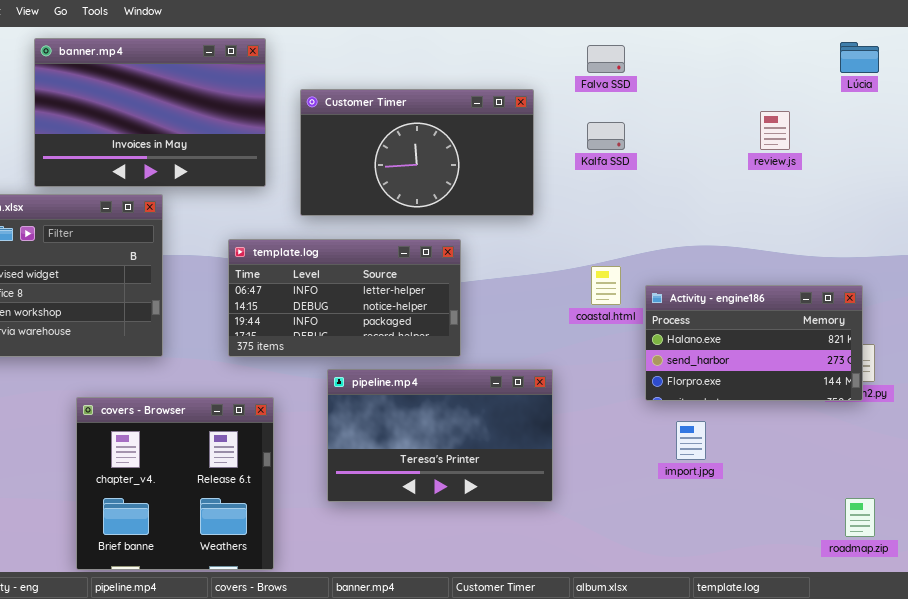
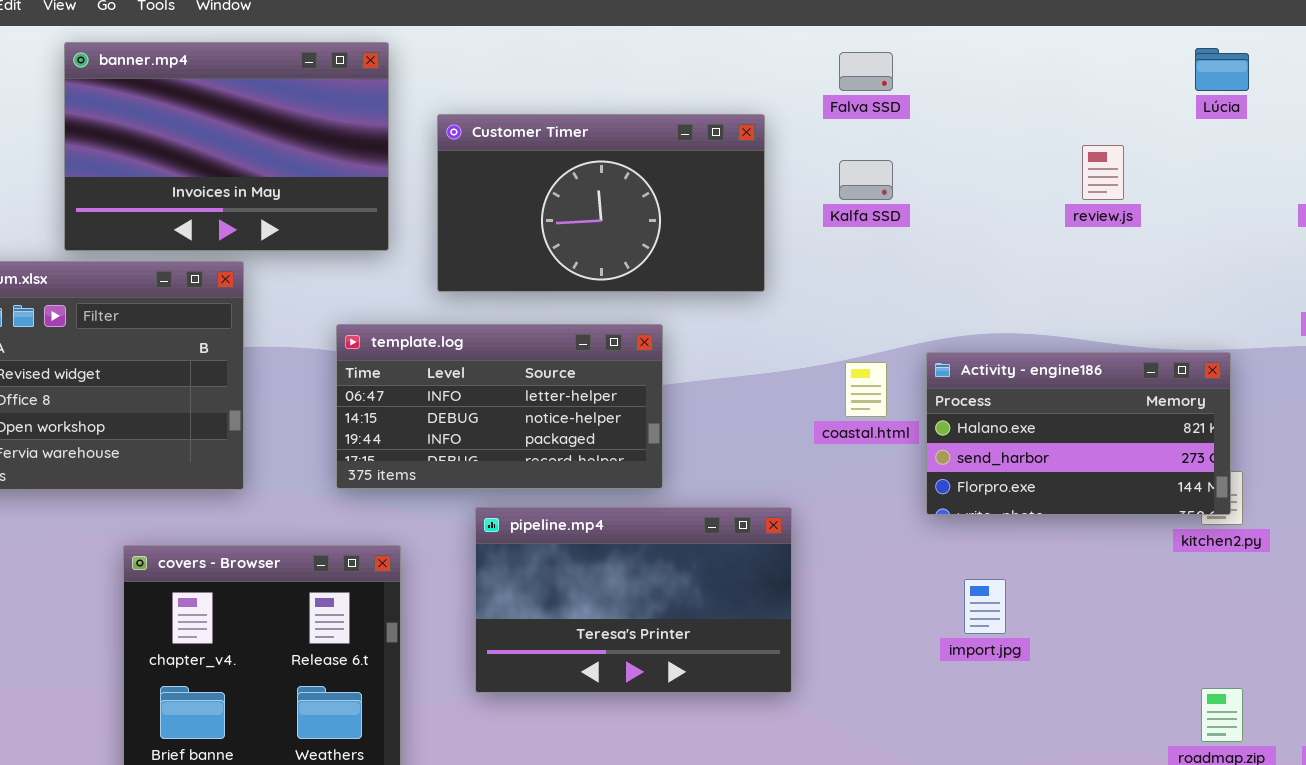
Activity - engine186: [645,285,863,401] -> [926,352,1231,515], moved

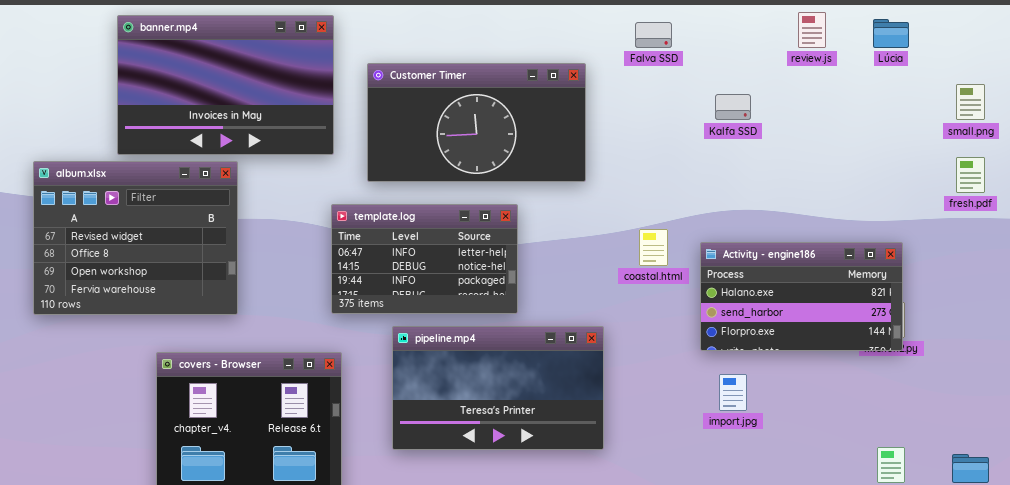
review.js: [1082,145,1124,200] -> [798,12,826,48], moved
Kalfa SSD: [839,160,893,200] -> [715,94,751,120], moved
template.log: [336,324,663,489] -> [331,204,518,314], resized
Activity - engine186: [926,352,1231,515] -> [700,242,903,351], moved

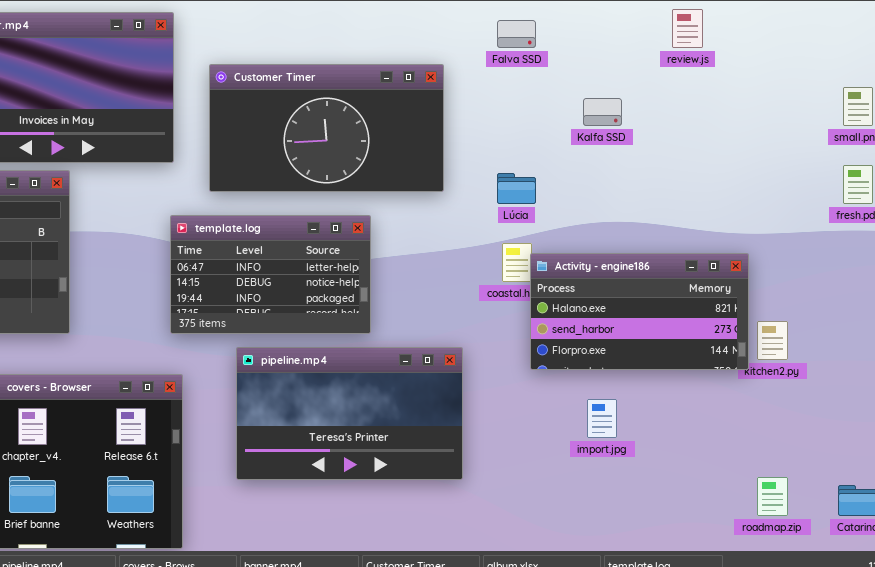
Lúcia: [873,19,909,48] -> [497,173,536,204], moved
Activity - engine186: [700,242,903,351] -> [530,253,749,370], moved

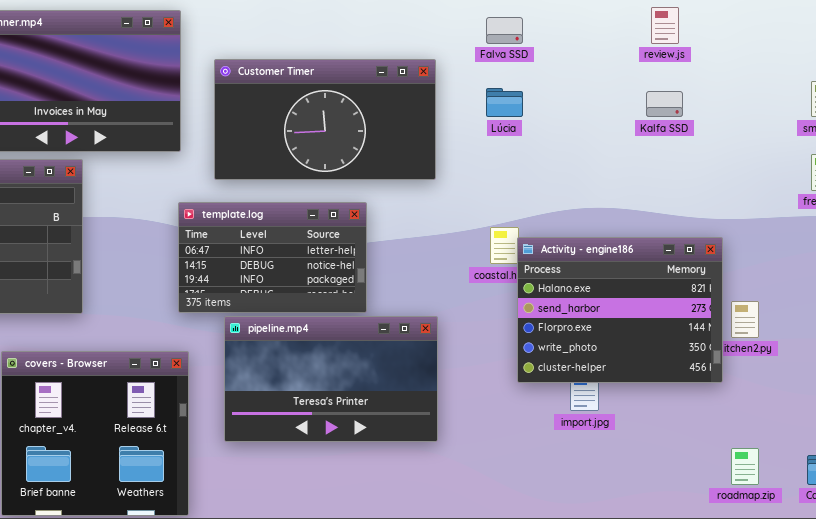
Kalfa SSD: [583,98,622,126] -> [646,91,683,117], moved
Lúcia: [497,173,536,204] -> [486,88,523,117], moved
Activity - engine186: [530,253,749,370] -> [517,237,723,383], resized
pipeline.mp4: [236,347,463,480] -> [224,316,438,442], moved

